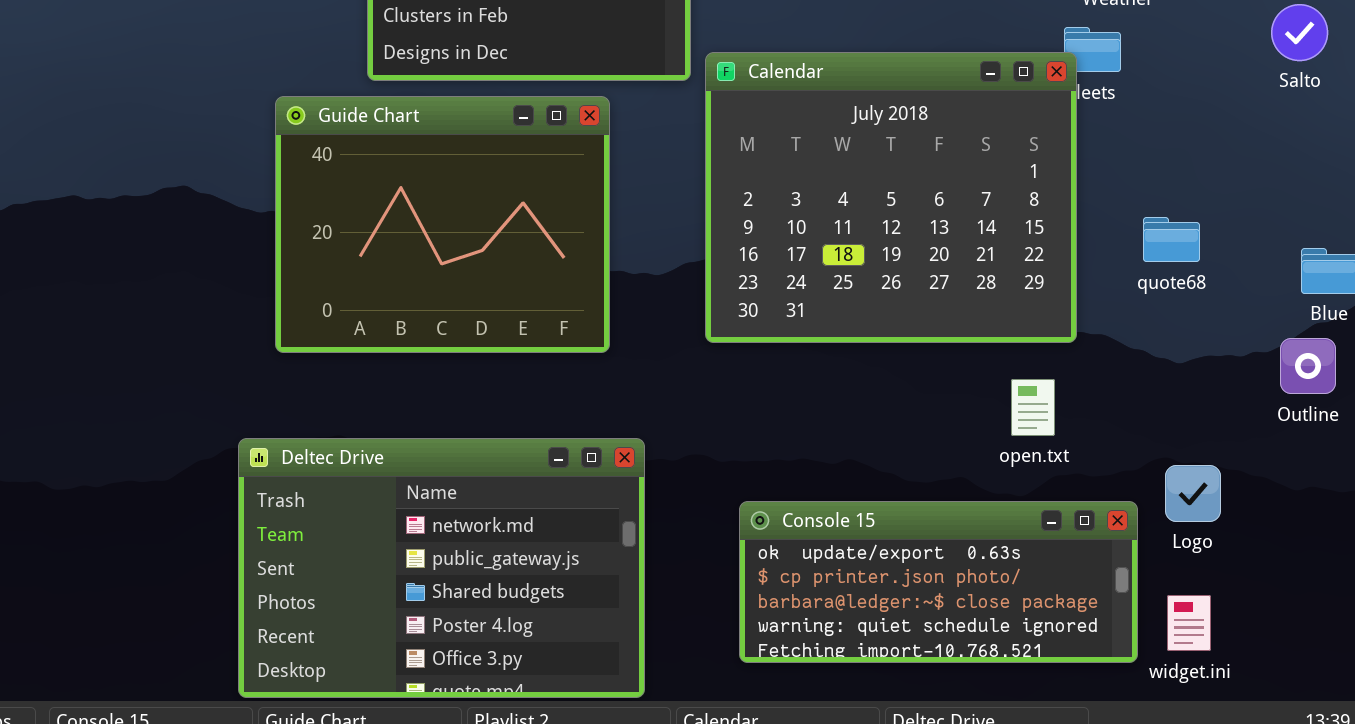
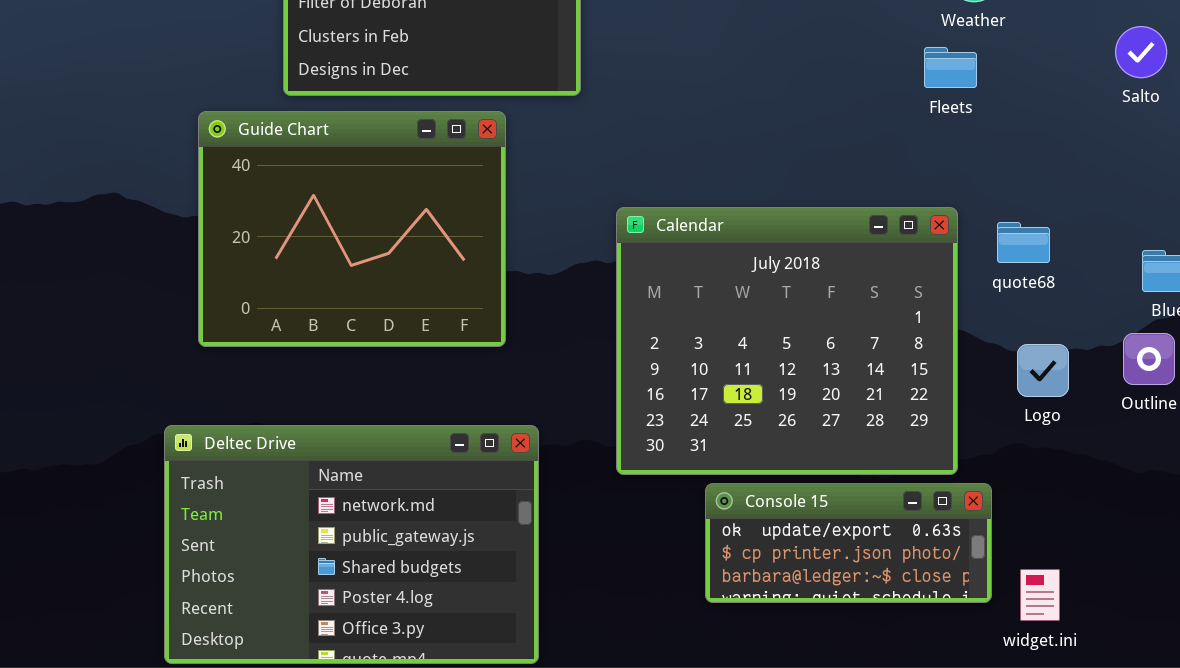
Calendar: [705,52,1077,343] -> [616,207,958,475], moved
Logo: [1165,465,1221,522] -> [1017,344,1069,397], moved
Console 15: [739,501,1138,663] -> [705,483,992,603], resized

